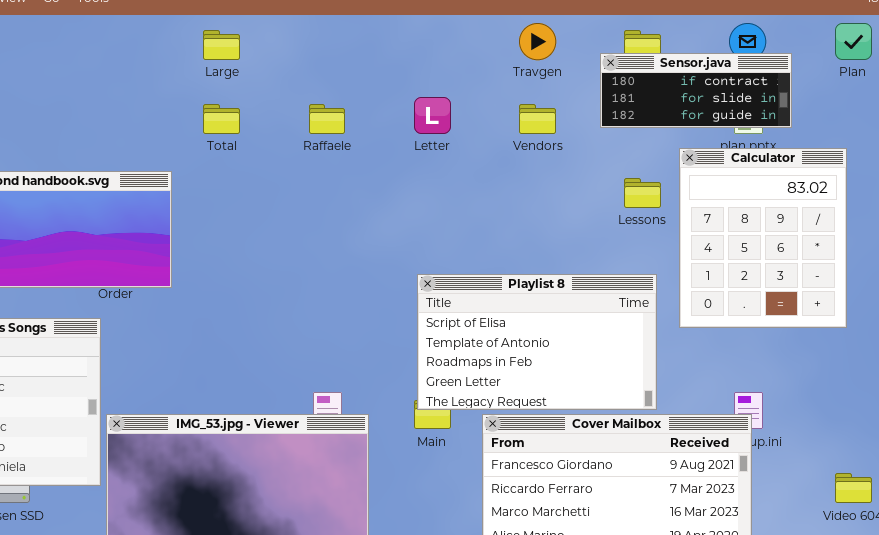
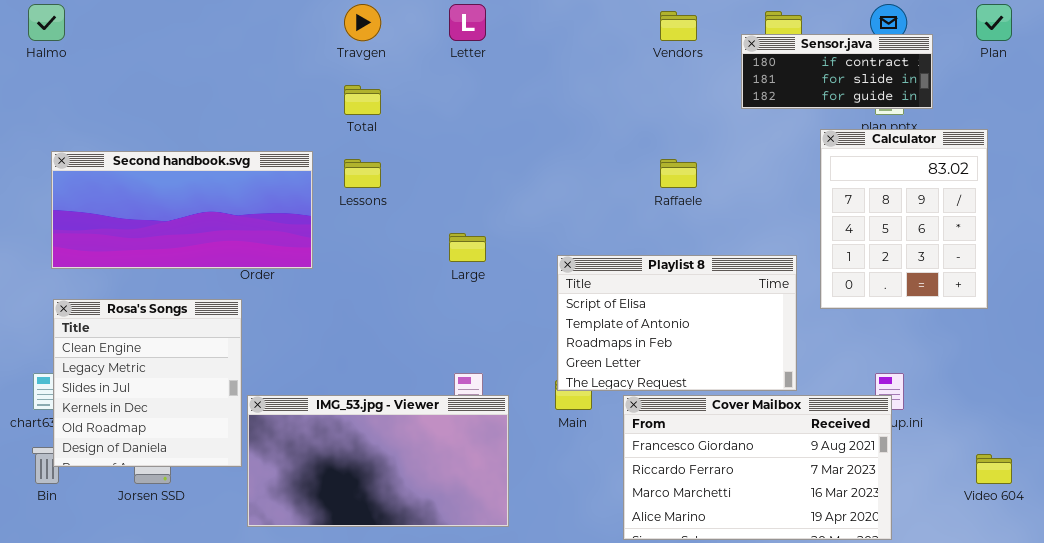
Travgen: [519,23,556,60] -> [344,4,381,41], moved
Large: [203,30,240,60] -> [449,233,486,262], moved
Letter: [414,97,451,134] -> [449,4,486,41], moved
Raffaele: [309,104,345,134] -> [660,159,697,188], moved
Vendors: [519,104,556,134] -> [660,11,697,41], moved
Lessons: [624,178,661,208] -> [344,159,381,188], moved

